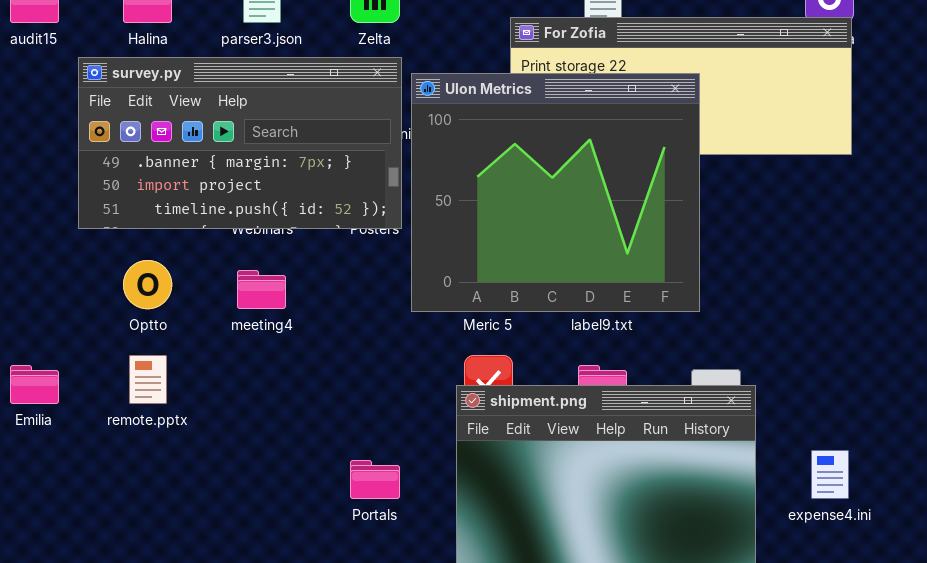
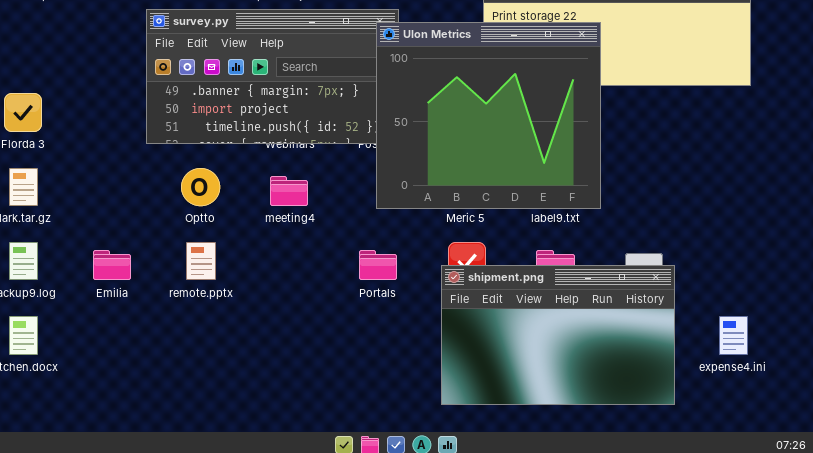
Ulon Metrics: [411,73,700,312] -> [376,22,601,209], moved
Portals: [350,460,400,499] -> [359,250,397,280], moved

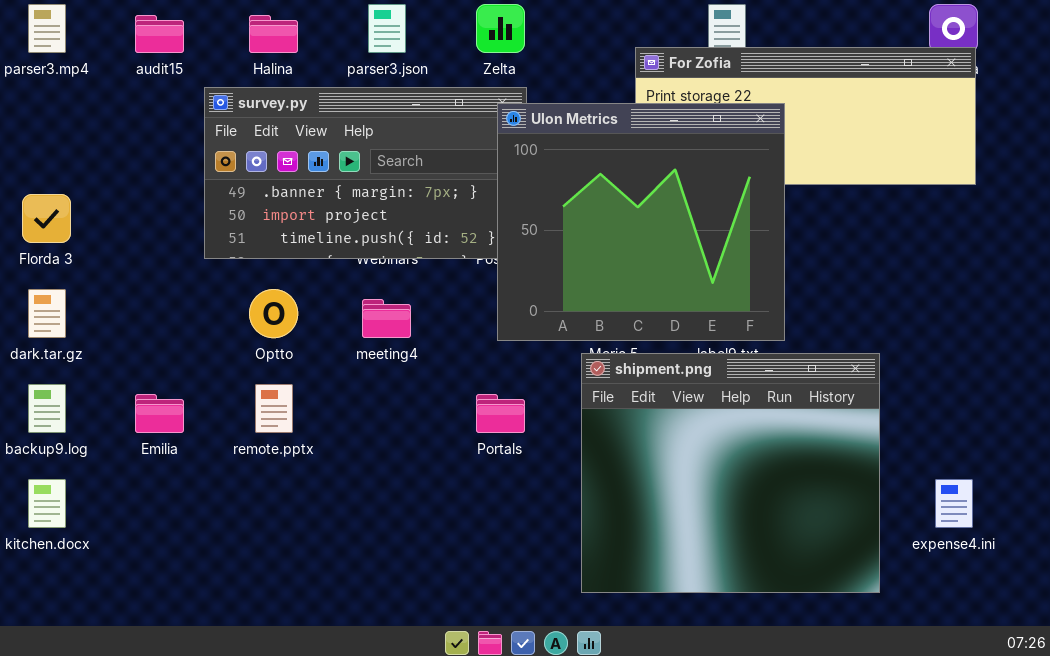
shipment.png: [441,265,675,405] -> [581,353,880,593], resized

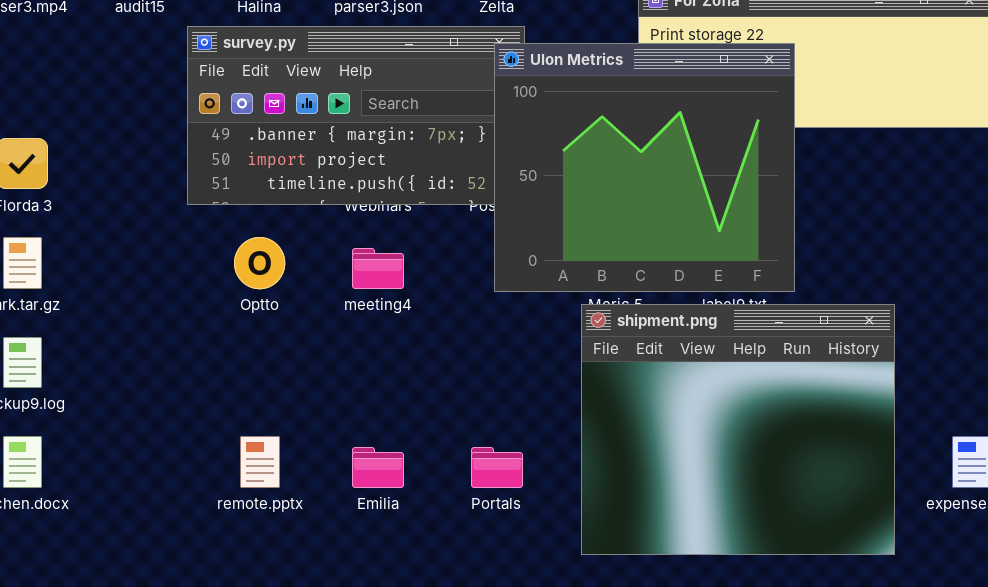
remote.pptx: [255,384,293,433] -> [240,436,280,488], moved
Emilia: [135,394,184,433] -> [352,447,404,488], moved
Portals: [476,394,525,433] -> [471,447,523,488], moved

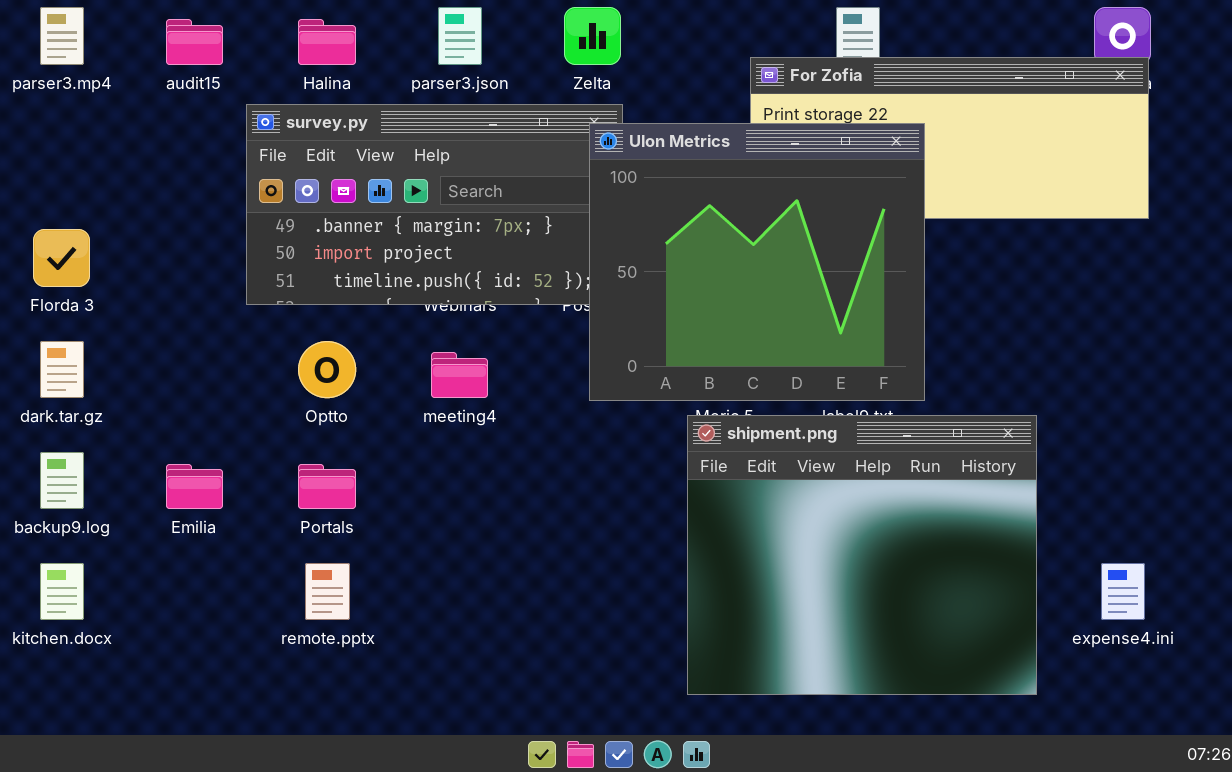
Emilia: [352,447,404,488] -> [166,464,223,509], moved
Portals: [471,447,523,488] -> [298,464,356,509], moved

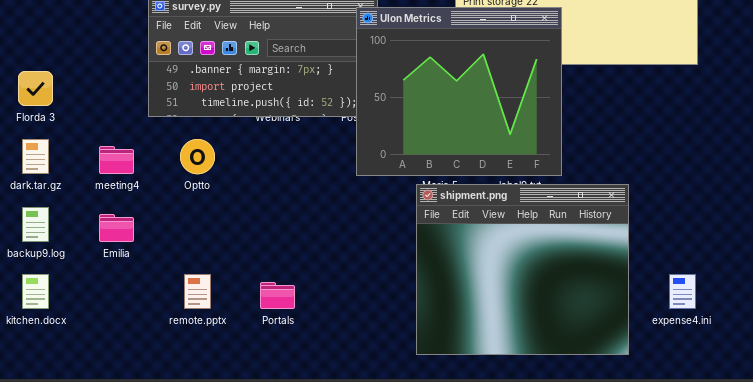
meeting4: [431,352,488,398] -> [99,146,134,174], moved
Portals: [298,464,356,509] -> [260,282,295,309], moved

